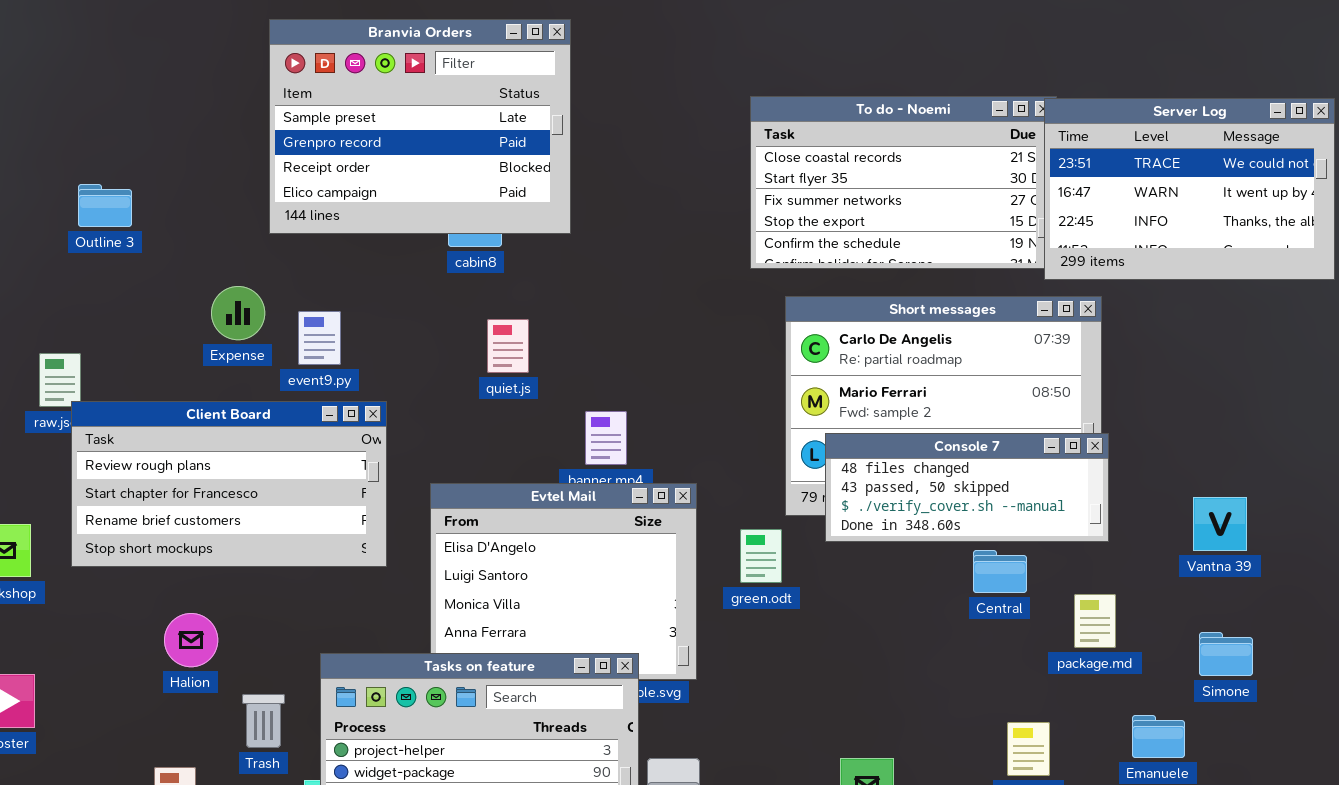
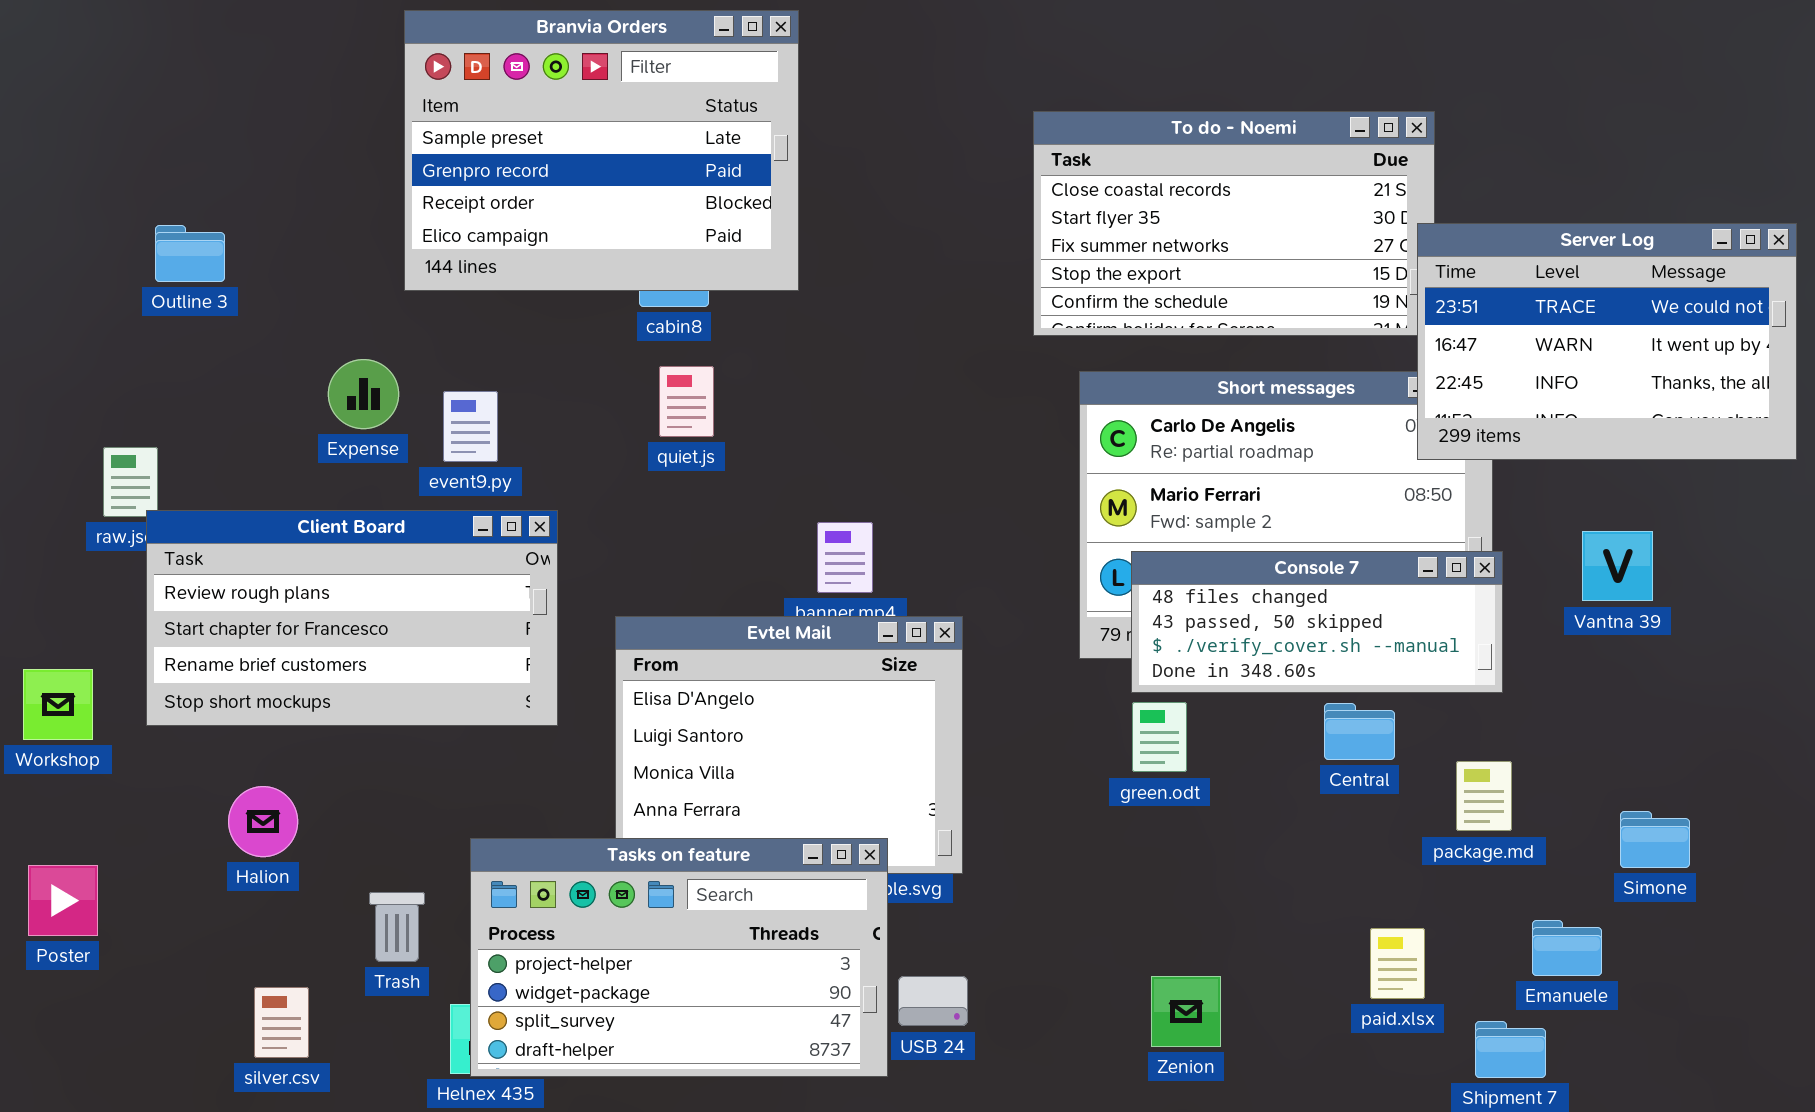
Server Log: [1044,98,1335,280] -> [1417,223,1797,460], moved
quiet.js: [487,319,529,373] -> [659,366,714,437], moved
Vantna 39: [1193,497,1247,551] -> [1582,531,1653,601], moved
green.odt: [740,529,782,583] -> [1132,702,1187,772], moved
Halion: [164,613,218,667] -> [228,786,298,857], moved

